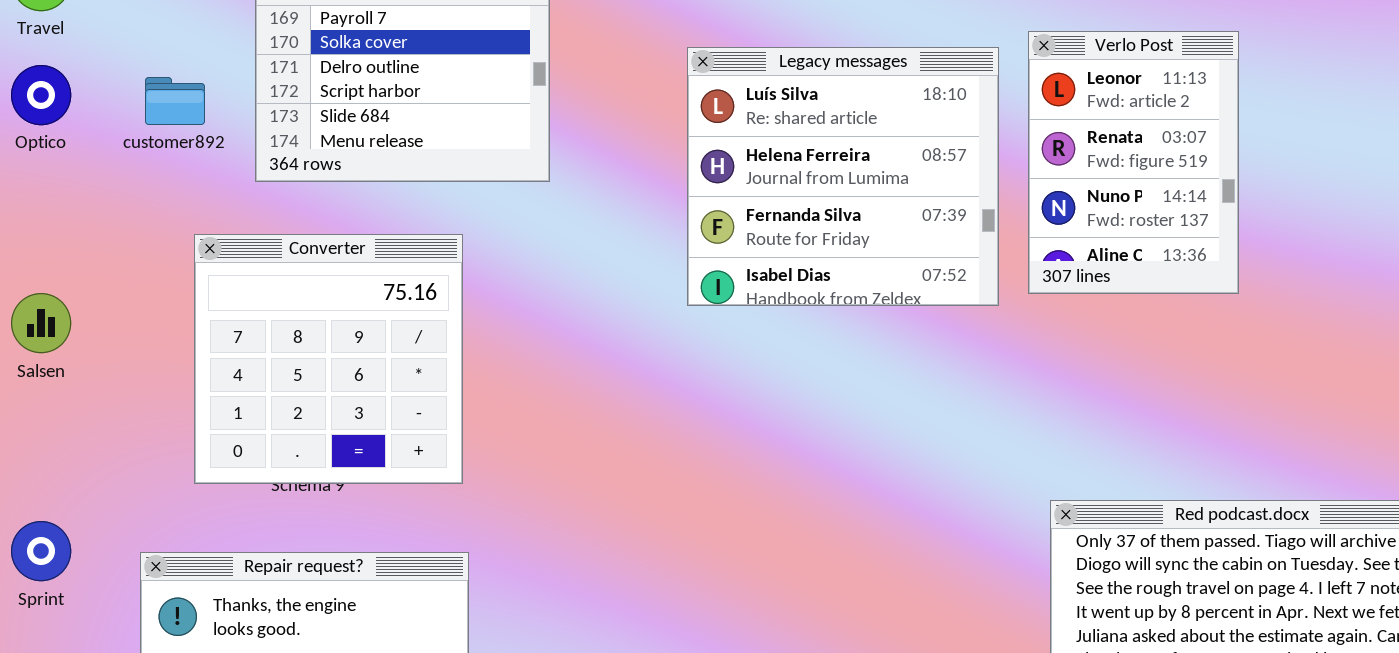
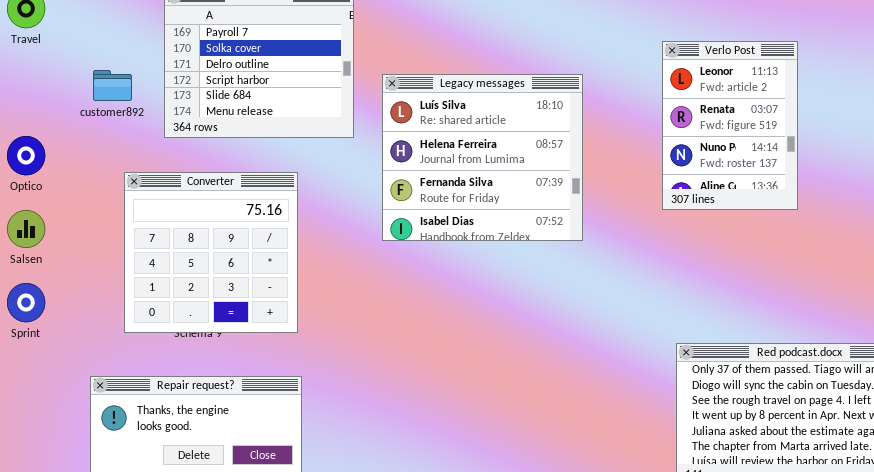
Legacy messages: [687,47,999,306] -> [382,74,583,241], moved
Optico: [11,65,71,125] -> [7,136,45,175], moved
Sprint: [11,521,71,581] -> [7,283,45,322], moved

